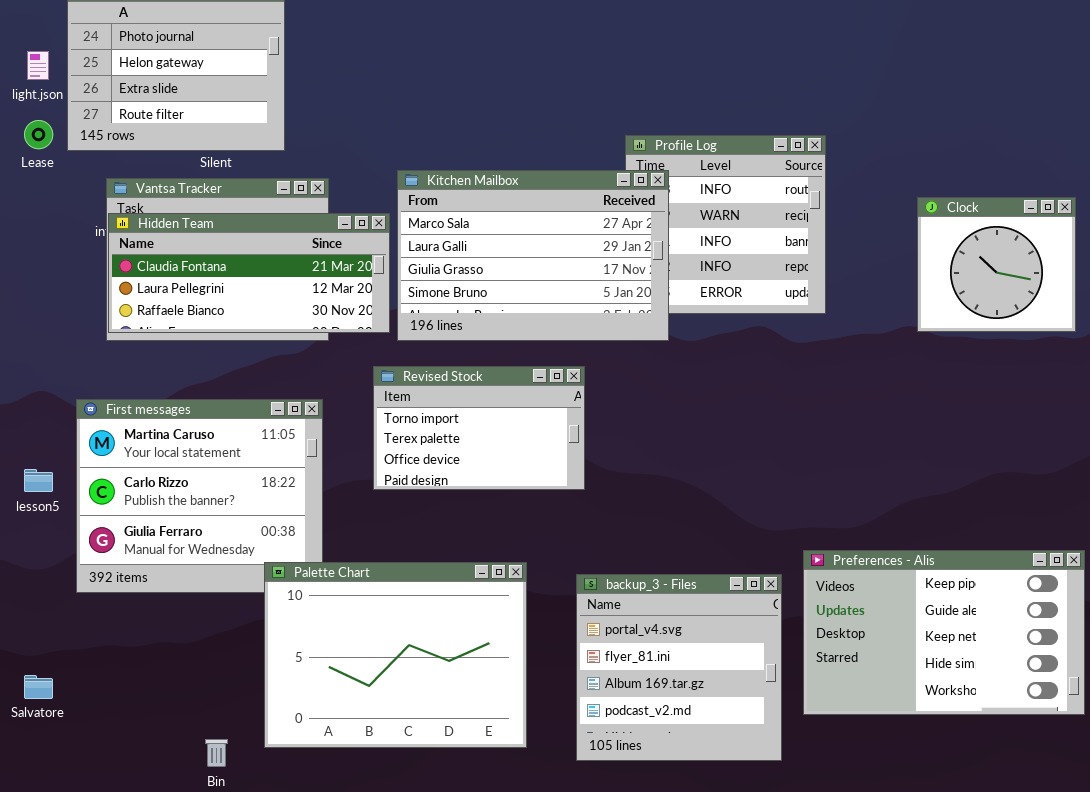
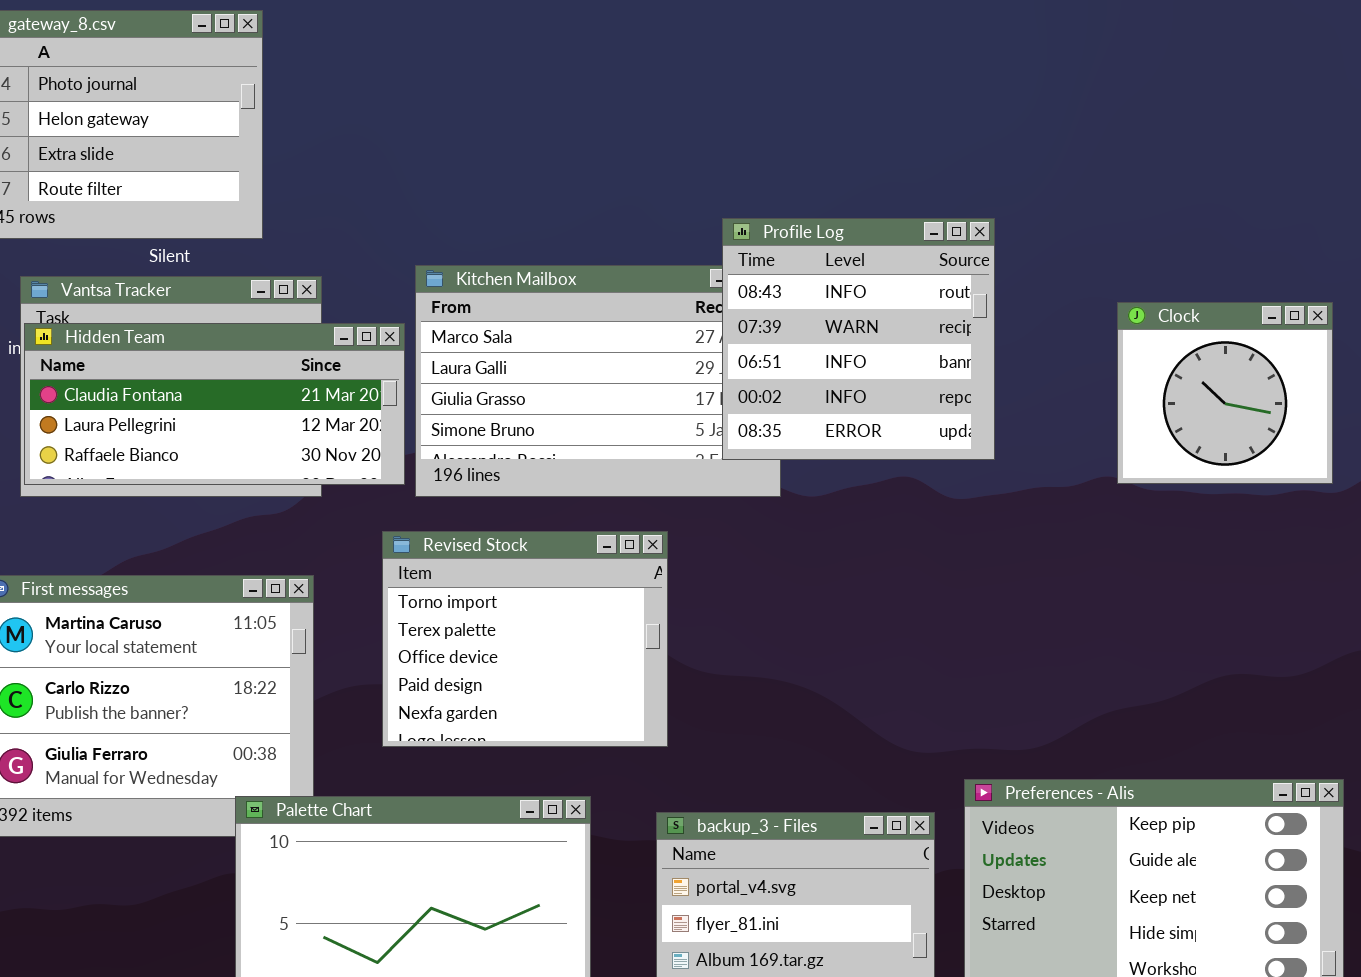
Profile Log: [625,135,826,314] -> [722,218,995,460], raised
Revised Stock: [373,366,585,490] -> [382,531,668,747], resized

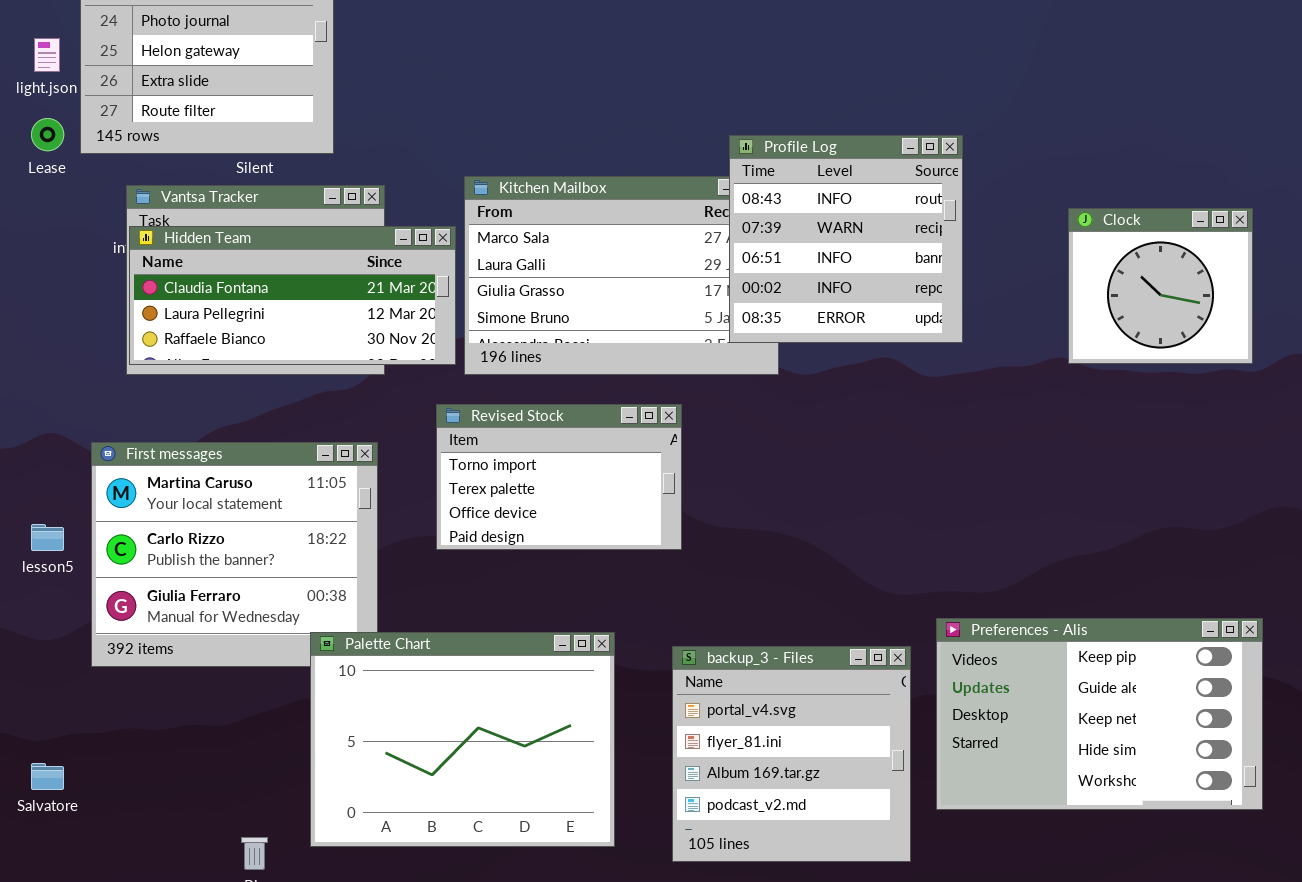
Revised Stock: [382,531,668,747] -> [436,404,682,550], resized

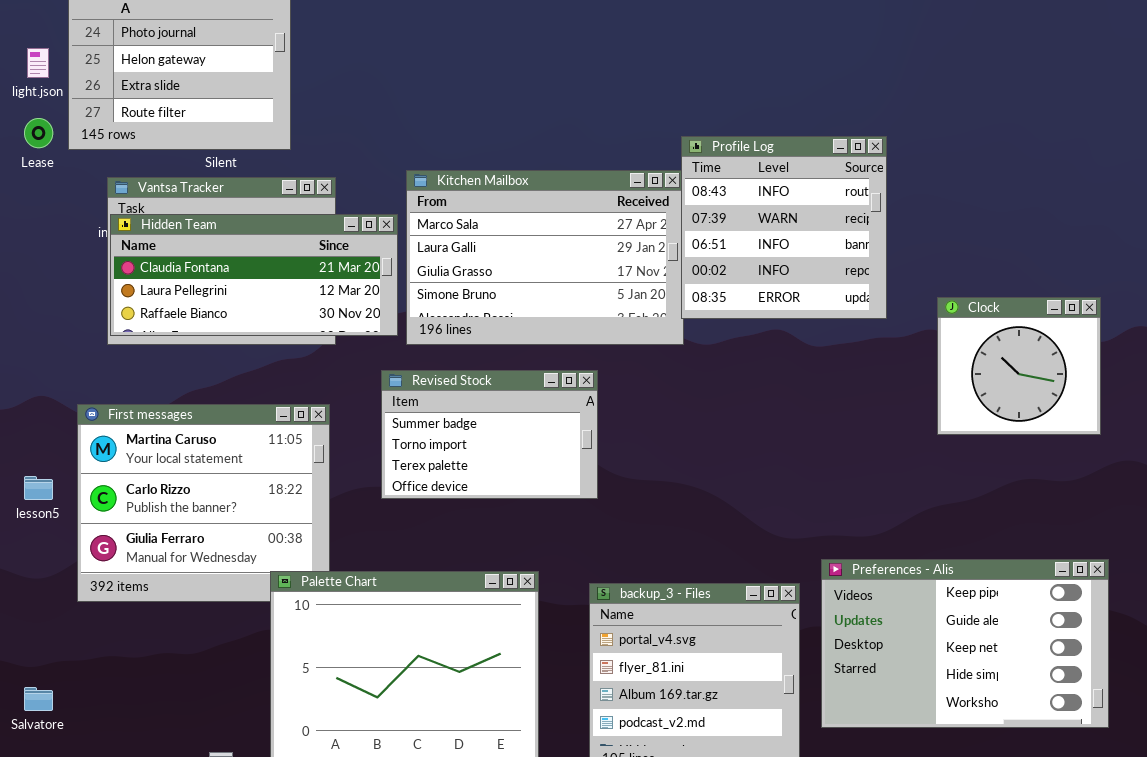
Profile Log: [729,135,963,343] -> [681,136,887,319], moved
Clock: [1068,208,1253,364] -> [937,297,1101,435], moved
Revised Stock: [436,404,682,550] -> [381,370,598,499], scrolled up 1 row

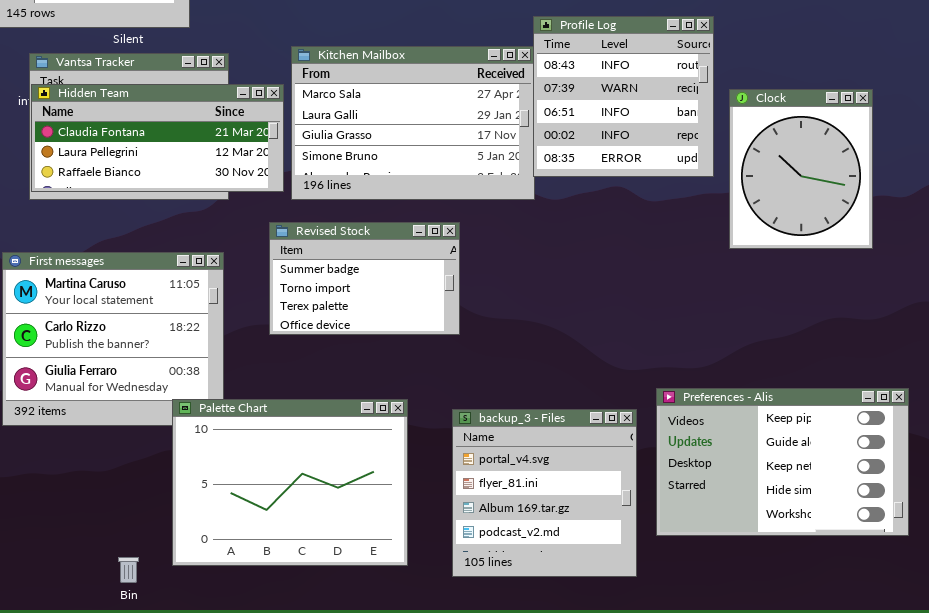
Clock: [937,297,1101,435] -> [729,89,873,249], moved, resized

